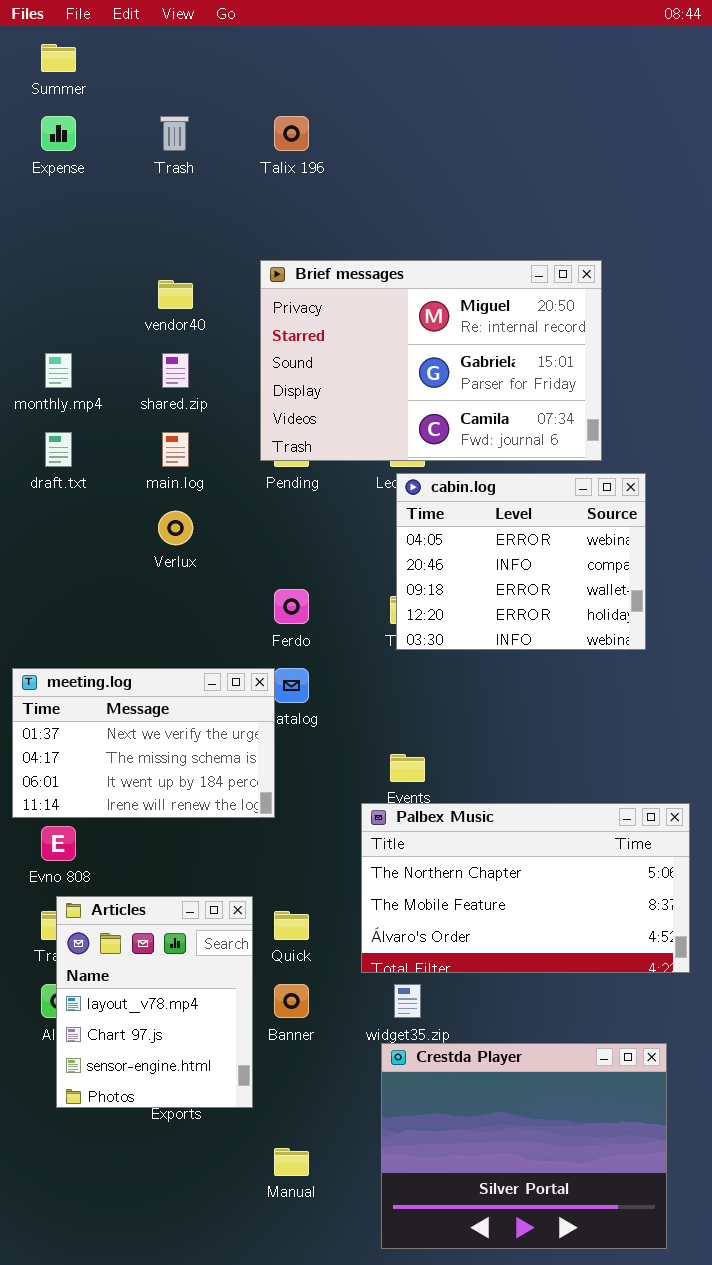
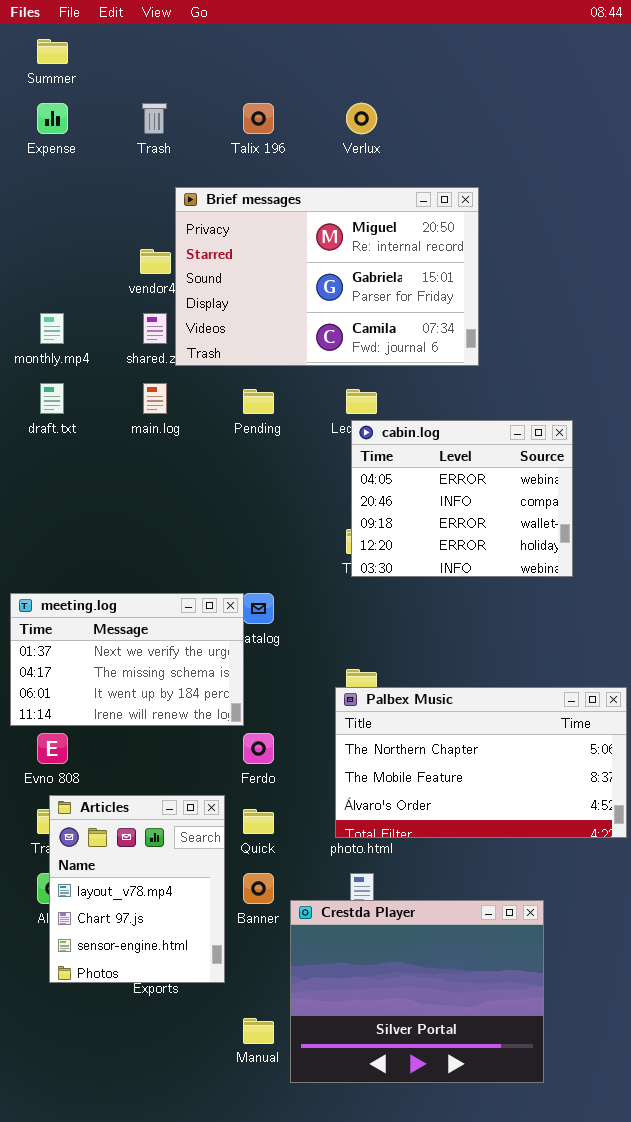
Brief messages: [260,260,602,461] -> [175,187,479,366], moved
Verlux: [158,511,193,545] -> [346,103,377,134], moved
Ferdo: [274,589,309,624] -> [243,733,274,764], moved
Palbex Music: [361,803,690,973] -> [335,687,627,838], moved
Crestda Player: [381,1043,667,1249] -> [290,900,544,1083], moved

